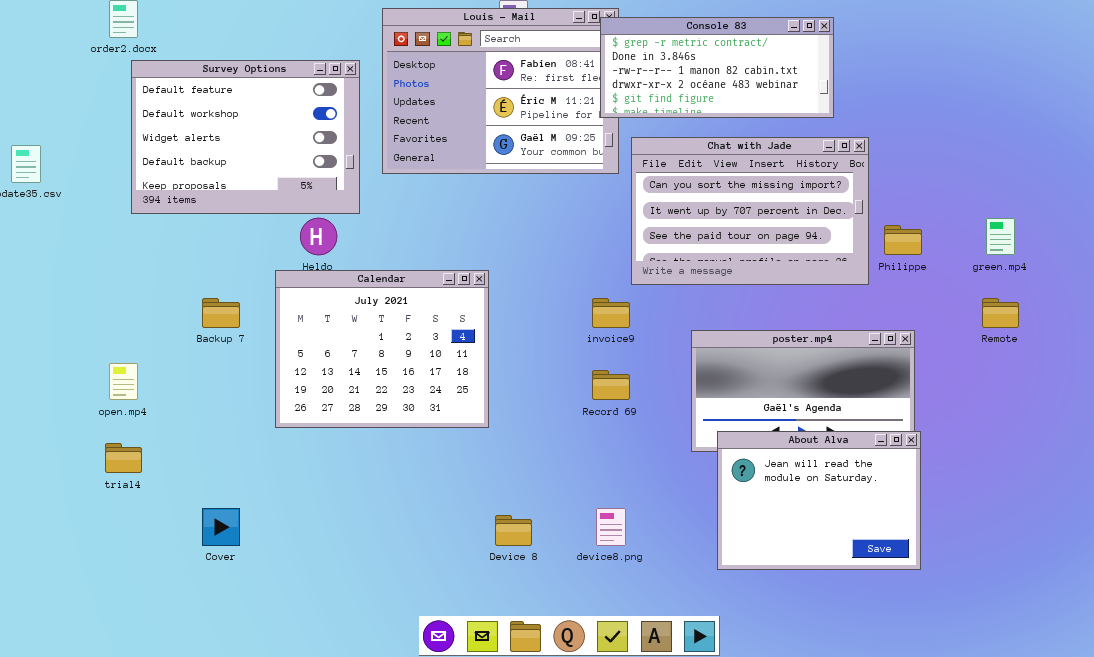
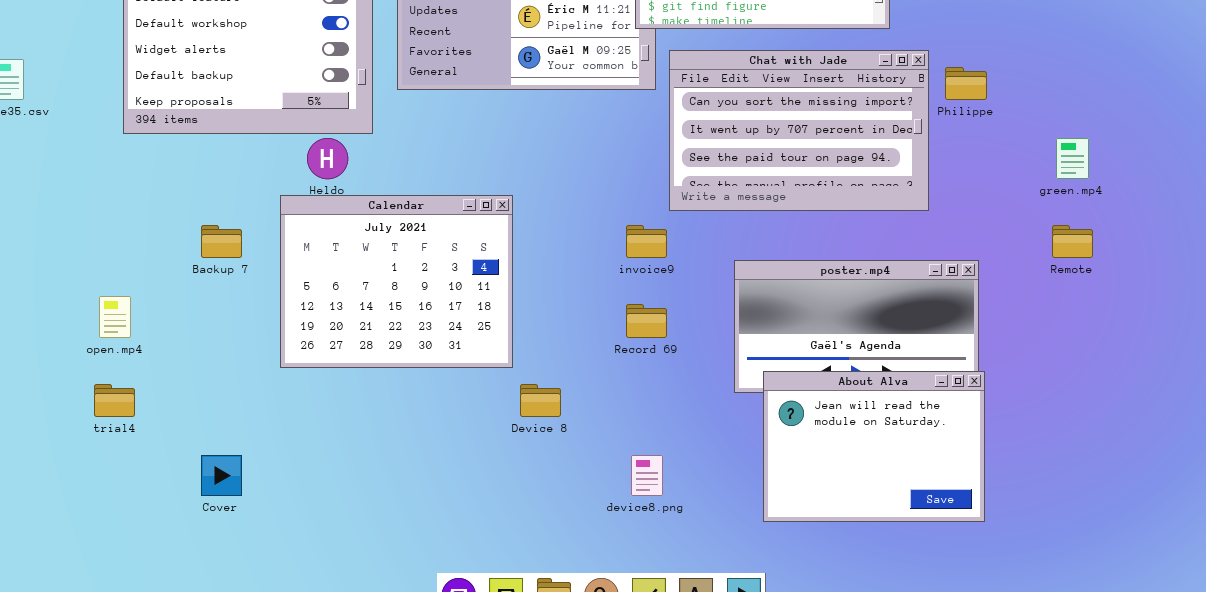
Philippe: [884,225,922,255] -> [945,67,987,100], moved
Device 8: [495,515,532,546] -> [520,384,561,417], moved

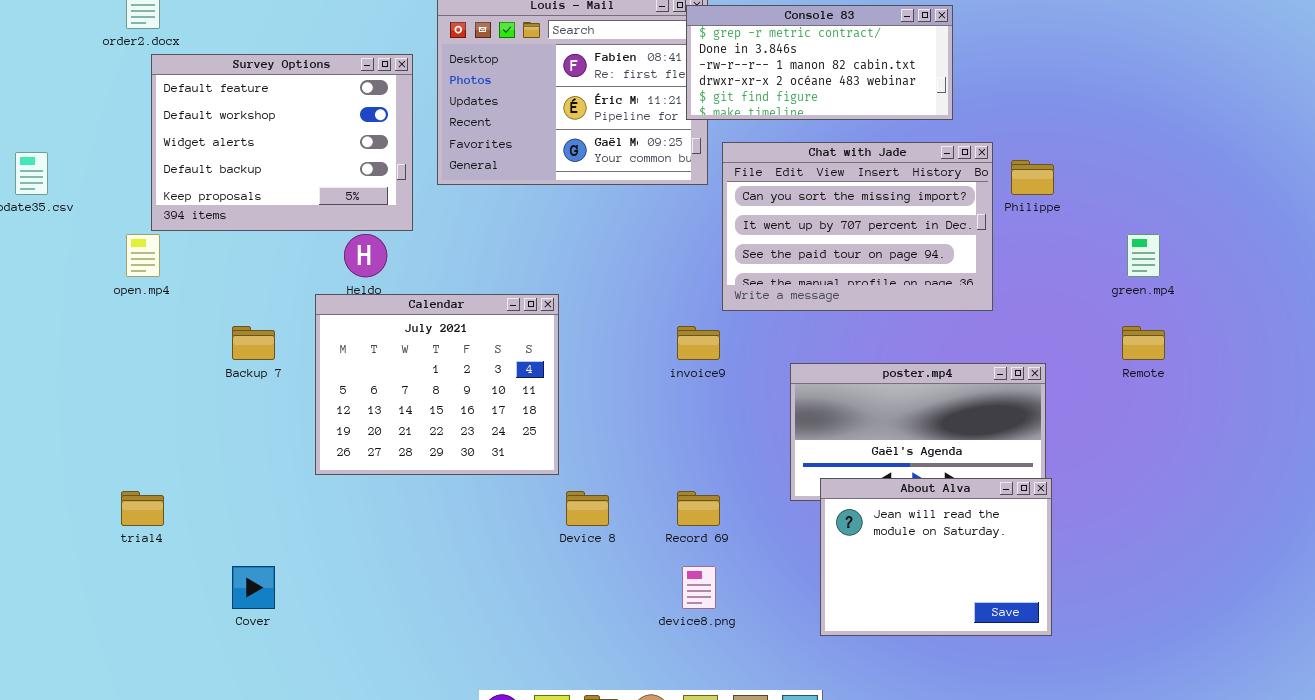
open.mp4: [99,296,131,338] -> [126,234,160,277], moved
Record 69: [626,304,667,338] -> [677,491,720,526], moved

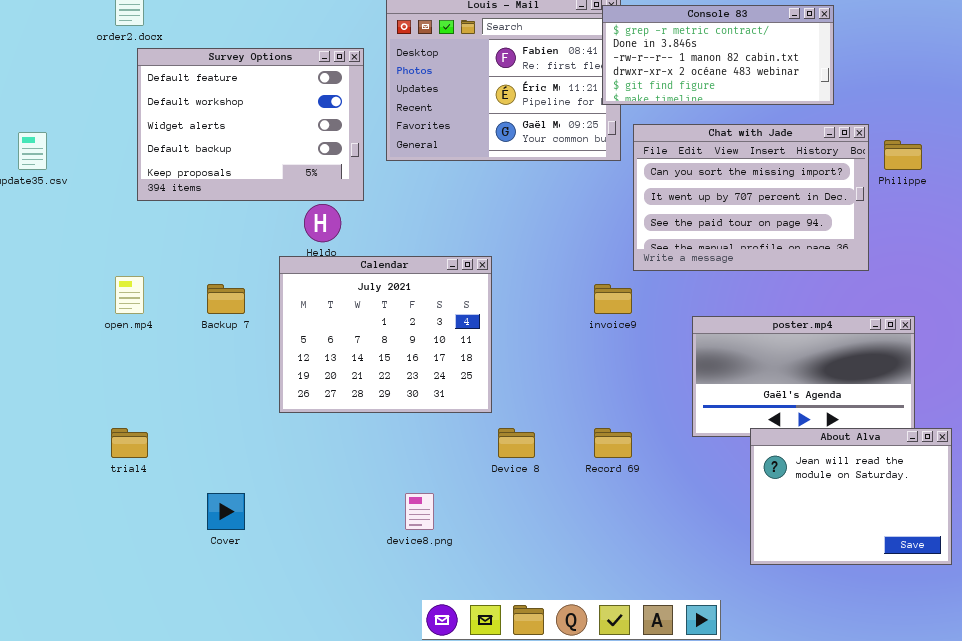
open.mp4: [126,234,160,277] -> [115,276,144,314], moved
About Alva: [820,478,1052,636] -> [750,428,952,565], moved
device8.png: [682,566,716,609] -> [405,493,434,530], moved

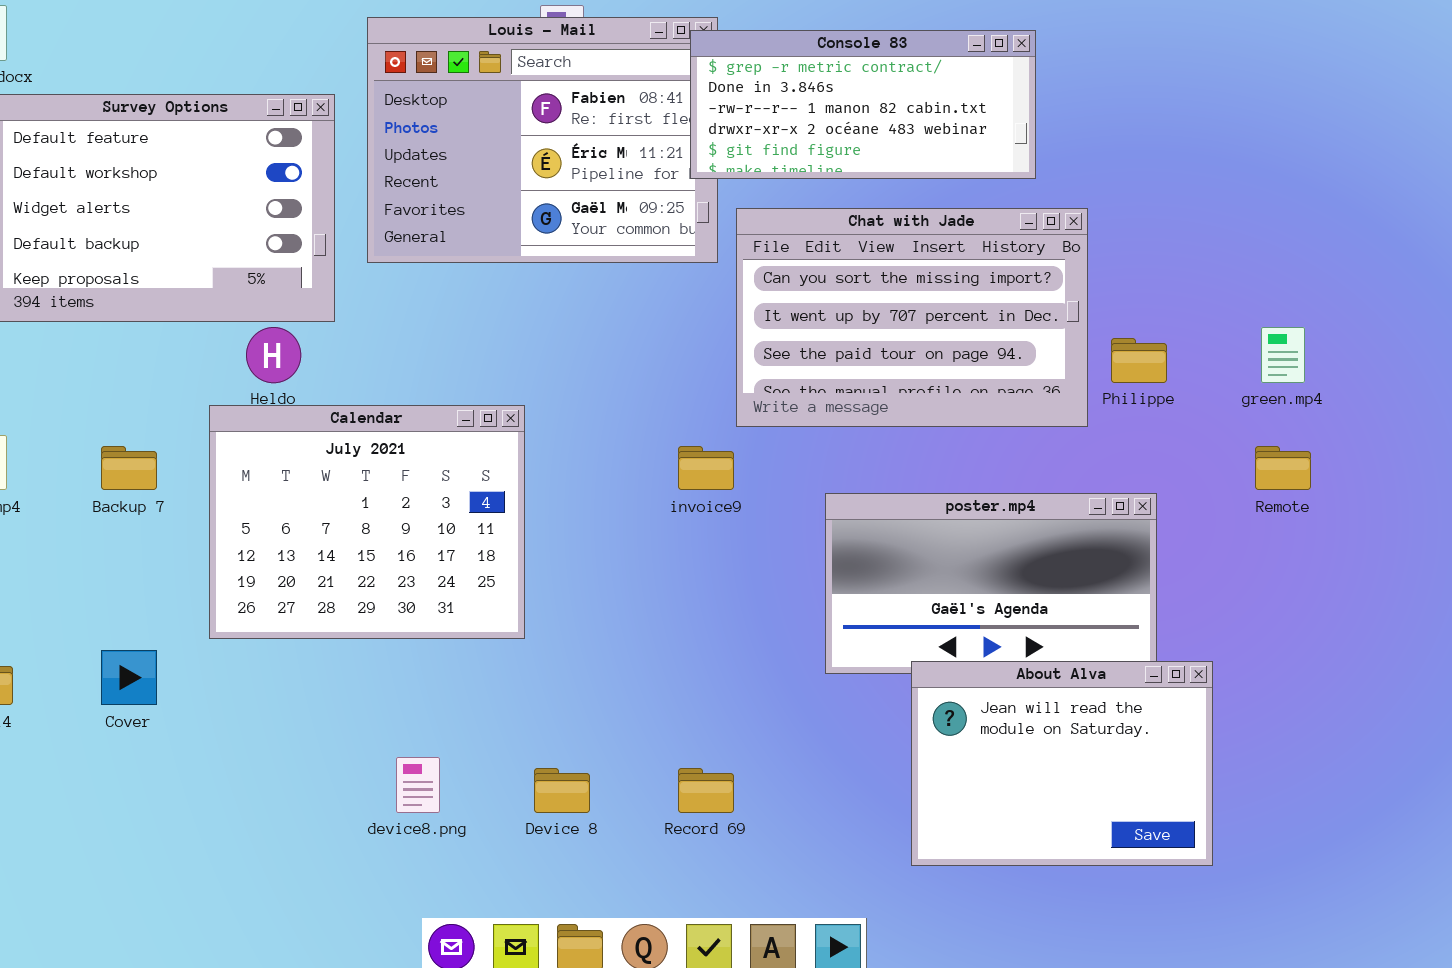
Philippe: [884,140,922,170] -> [1111,338,1167,383], moved
Device 8: [498,428,535,458] -> [534,768,590,813], moved
Record 69: [594,428,632,458] -> [678,768,734,813], moved
Cover: [207,493,245,530] -> [101,650,157,705], moved

